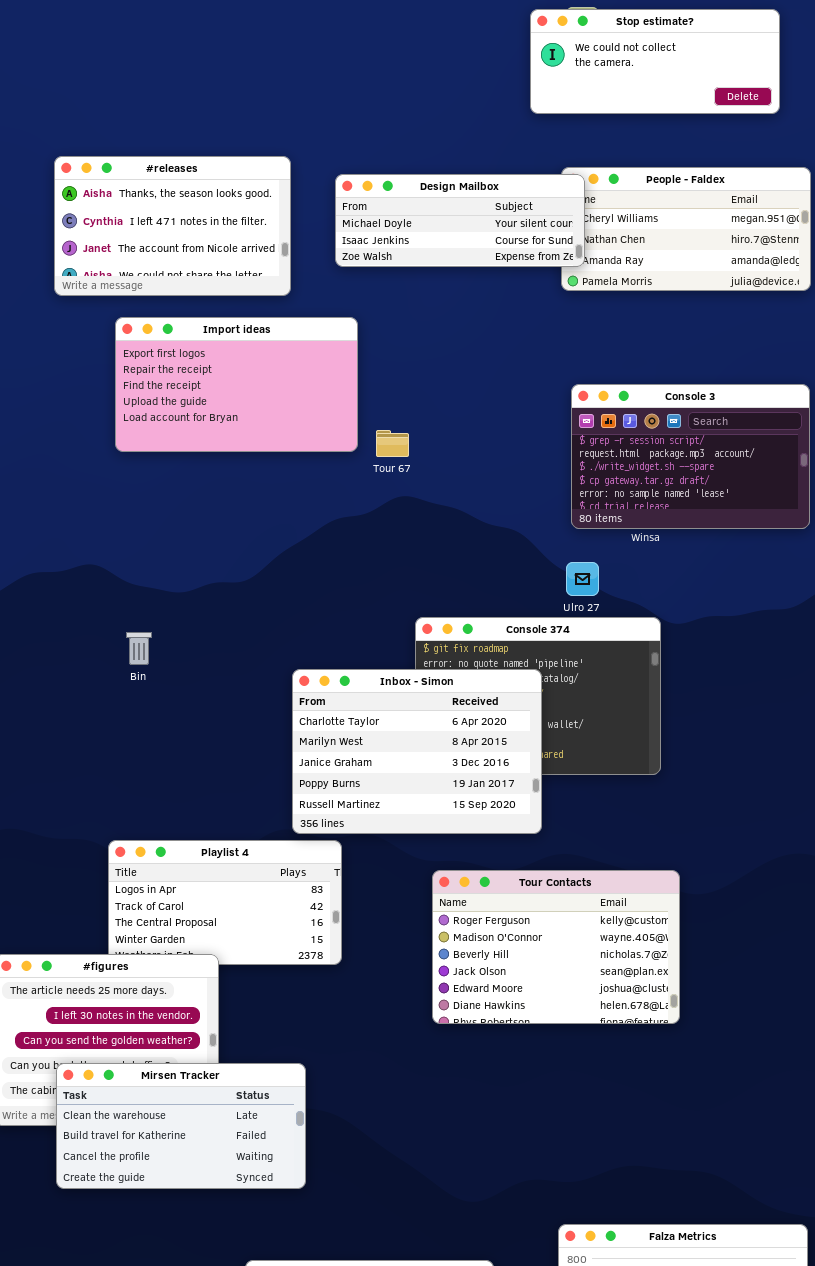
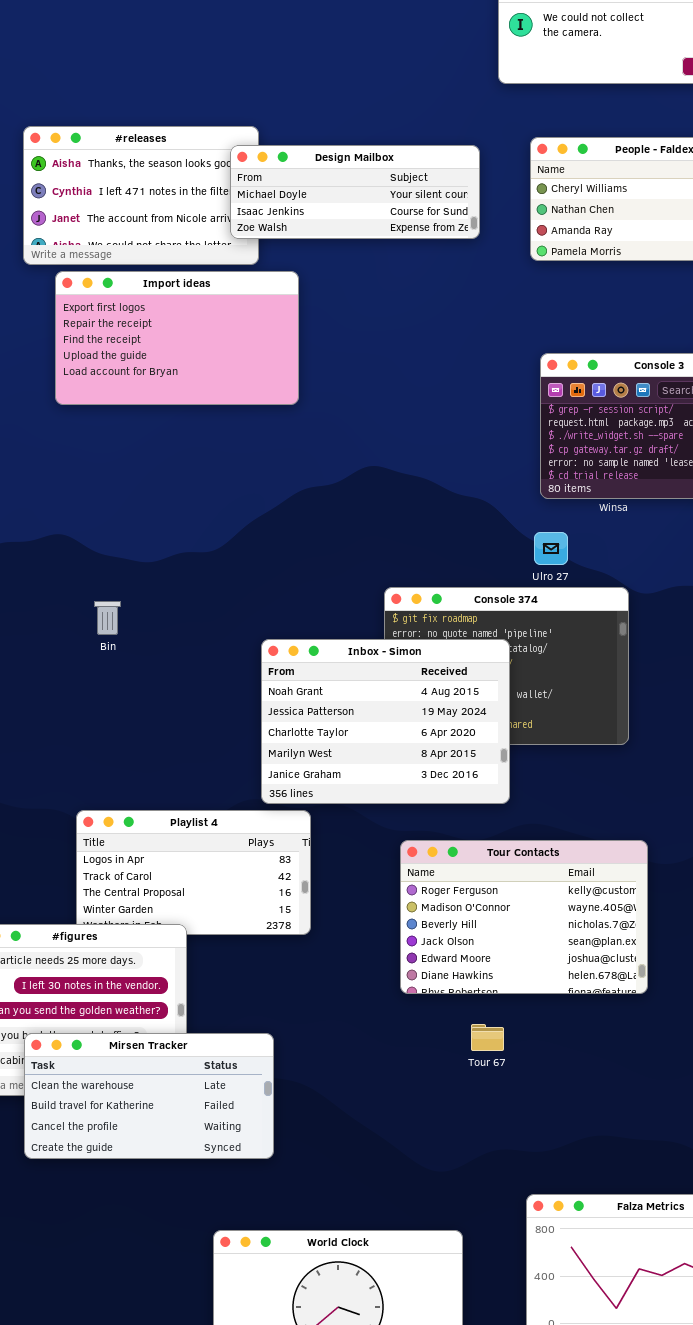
Design Mailbox: [335,174,585,267] -> [230,145,480,239], moved
Import ideas: [115,317,358,452] -> [55,271,299,405], moved
Tour 67: [376,430,409,457] -> [471,1024,504,1051], moved
Inbox - Simon: [292,669,542,834] -> [261,639,510,804], scrolled up 2 rows

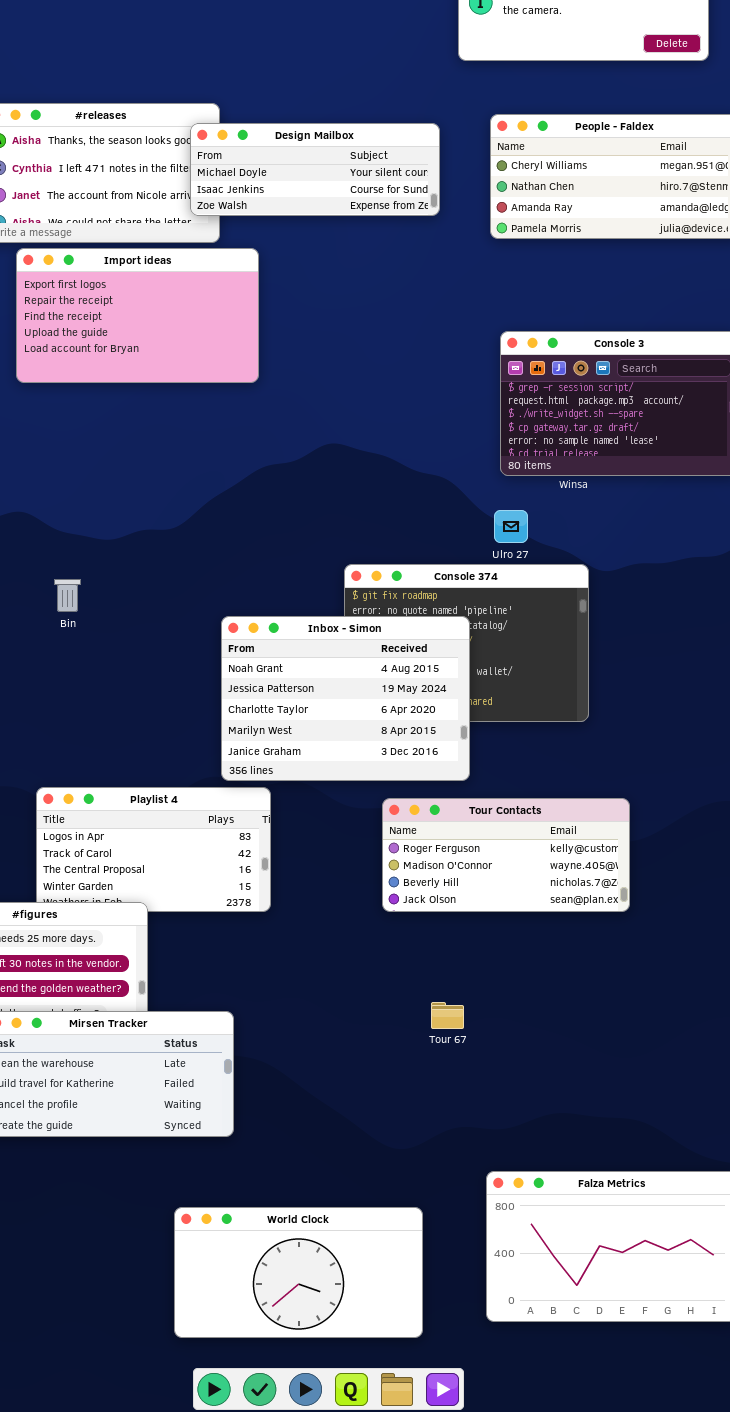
Tour Contacts: [400,840,648,994] -> [382,798,630,912], moved, resized

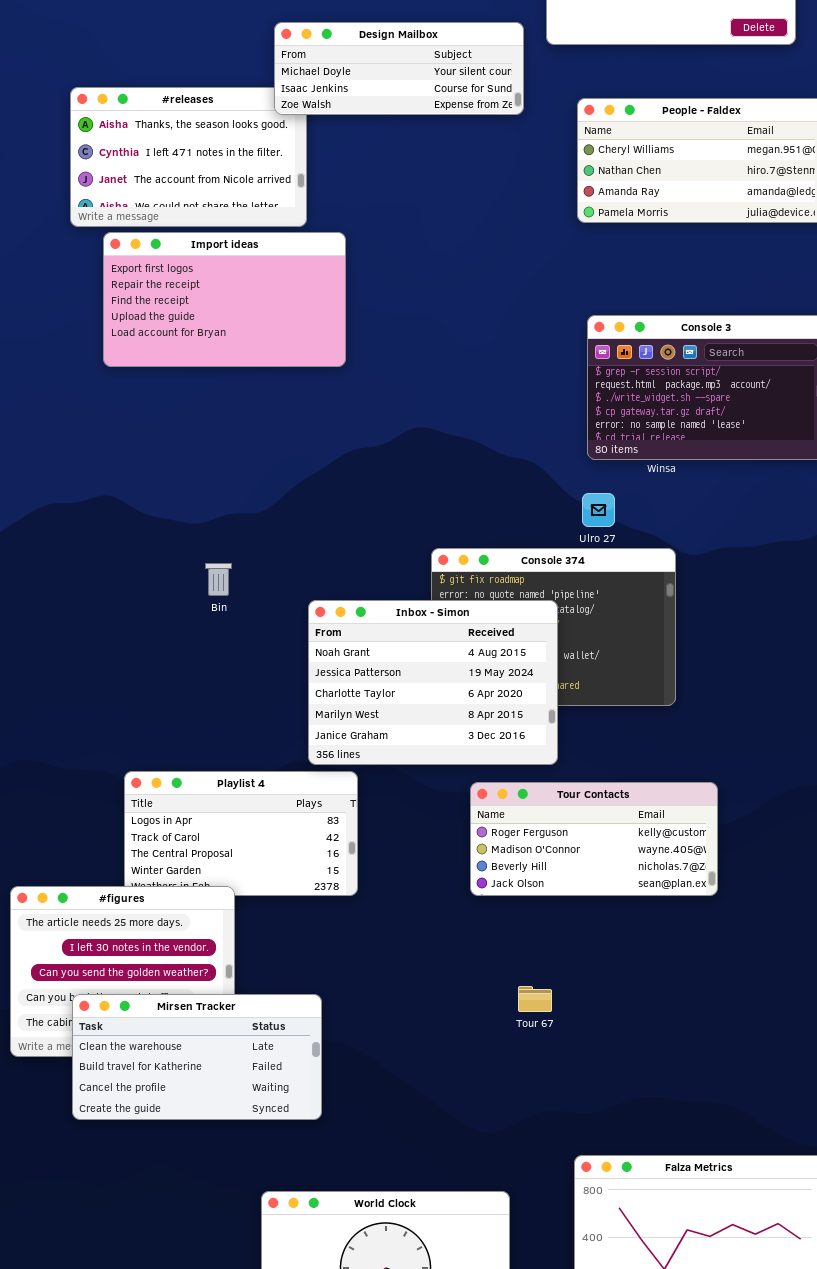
Design Mailbox: [190,123,440,216] -> [274,22,524,115], moved
Bin: [54,579,81,612] -> [205,563,232,596], moved

